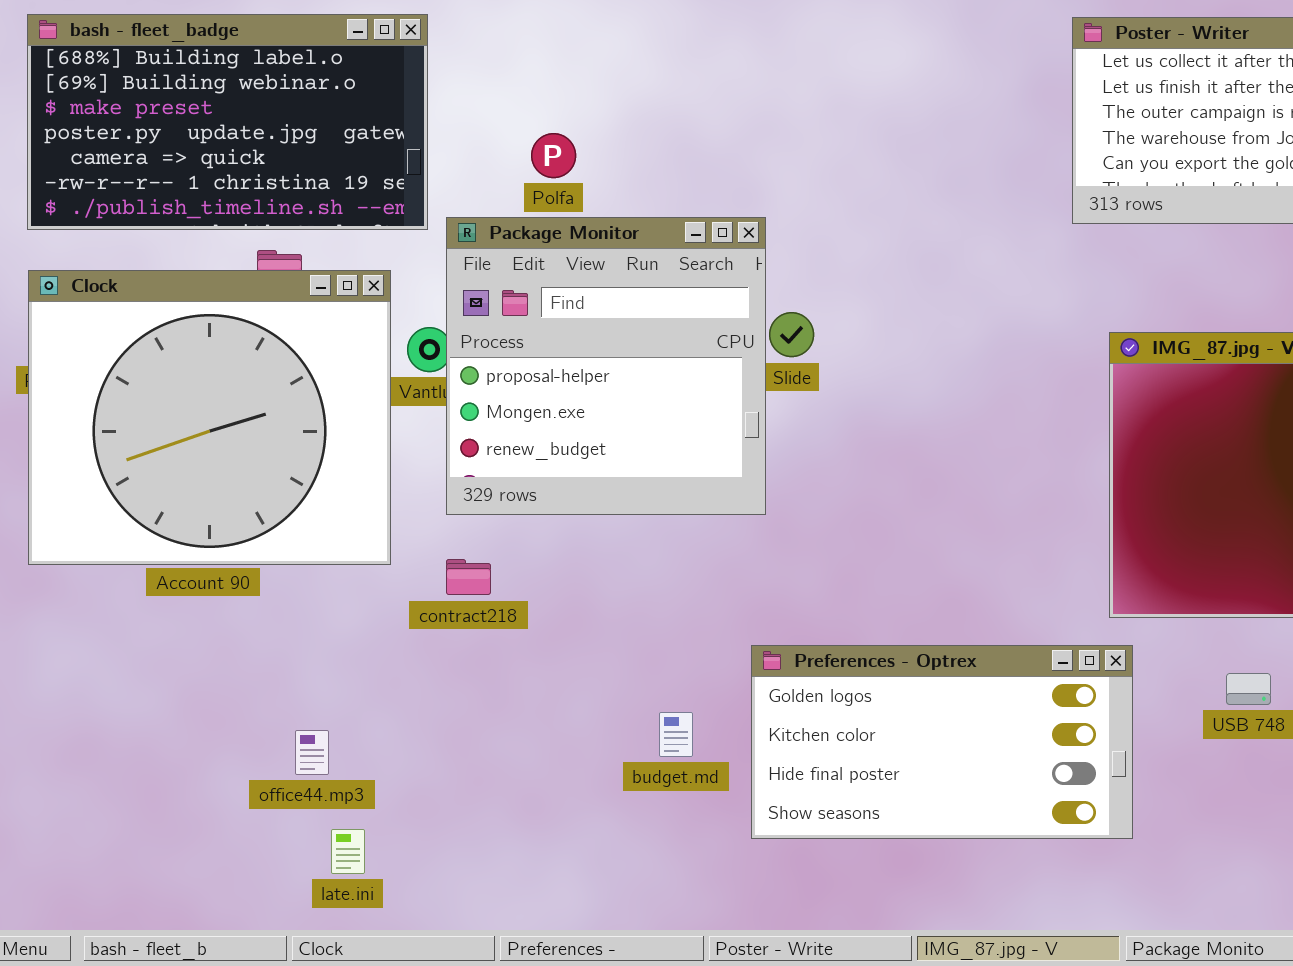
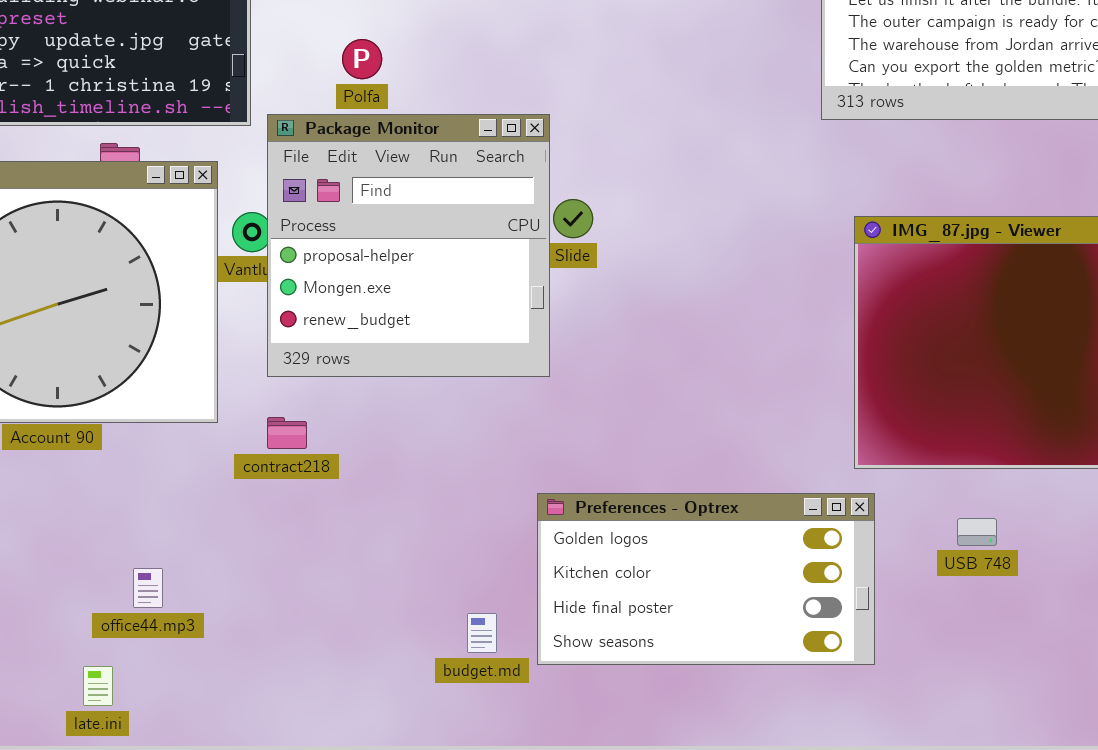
budget.md: [659,712,693,757] -> [467,613,497,653], moved
late.ini: [331,829,365,874] -> [83,666,113,706], moved

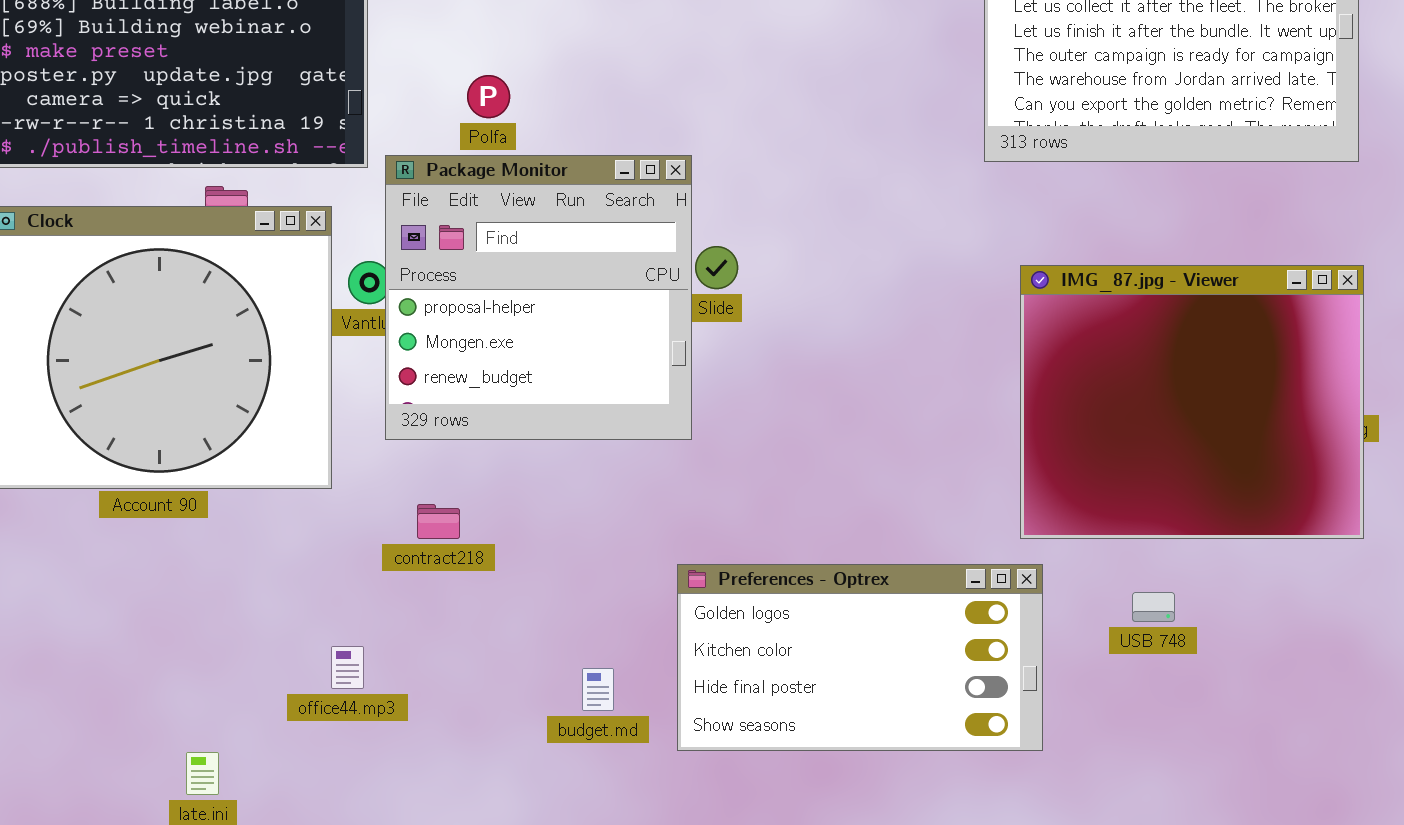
contract218: [267,417,307,449] -> [417,504,460,539], moved
office44.mp3: [133,568,163,608] -> [331,646,364,689], moved
budget.md: [467,613,497,653] -> [582,668,614,711], moved

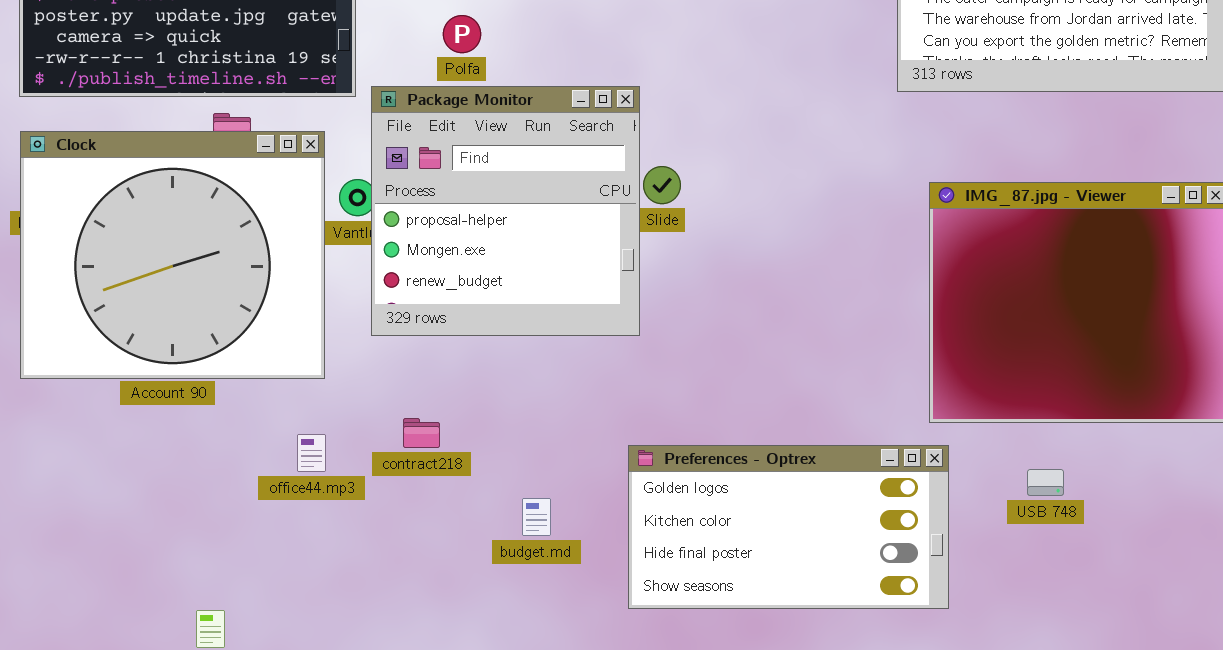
contract218: [417,504,460,539] -> [403,418,440,448], moved
office44.mp3: [331,646,364,689] -> [297,434,326,472], moved
budget.md: [582,668,614,711] -> [522,498,551,536], moved

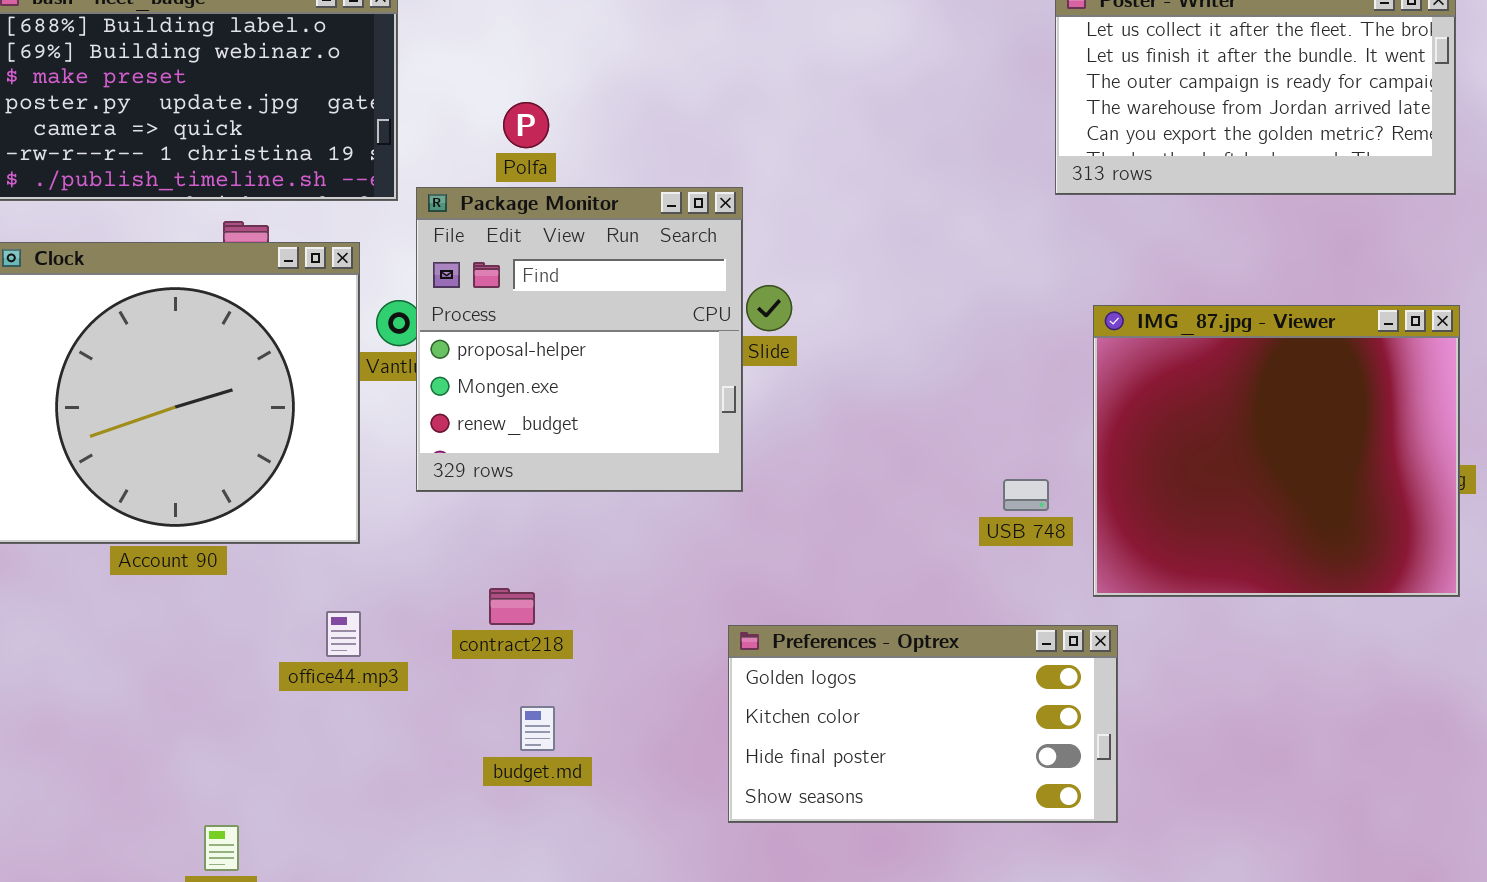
contract218: [403,418,440,448] -> [489,588,535,625], moved
USB 748: [1027,469,1064,496] -> [1003,479,1049,511], moved
budget.md: [522,498,551,536] -> [520,706,555,751], moved

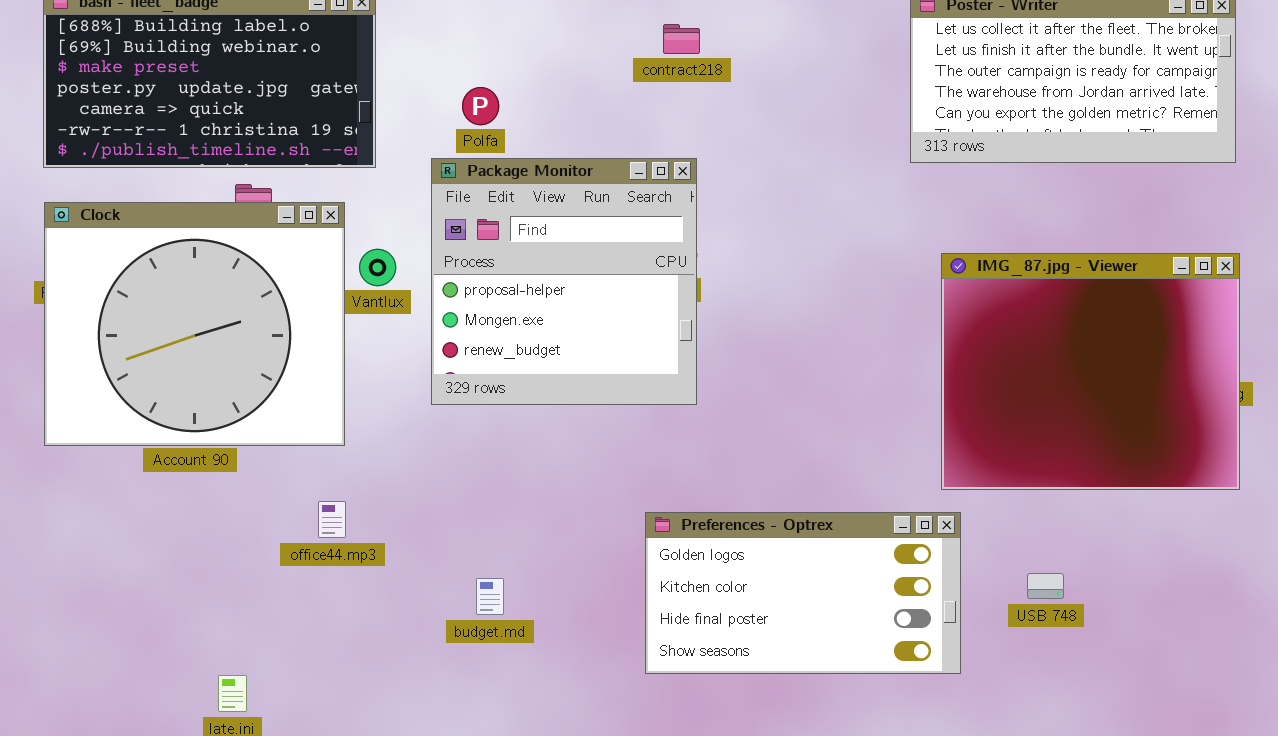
Package Monitor: [416,187,743,492] -> [431,158,697,405], moved
USB 748: [1003,479,1049,511] -> [1027,573,1064,599], moved
contract218: [489,588,535,625] -> [663,24,700,54], moved

